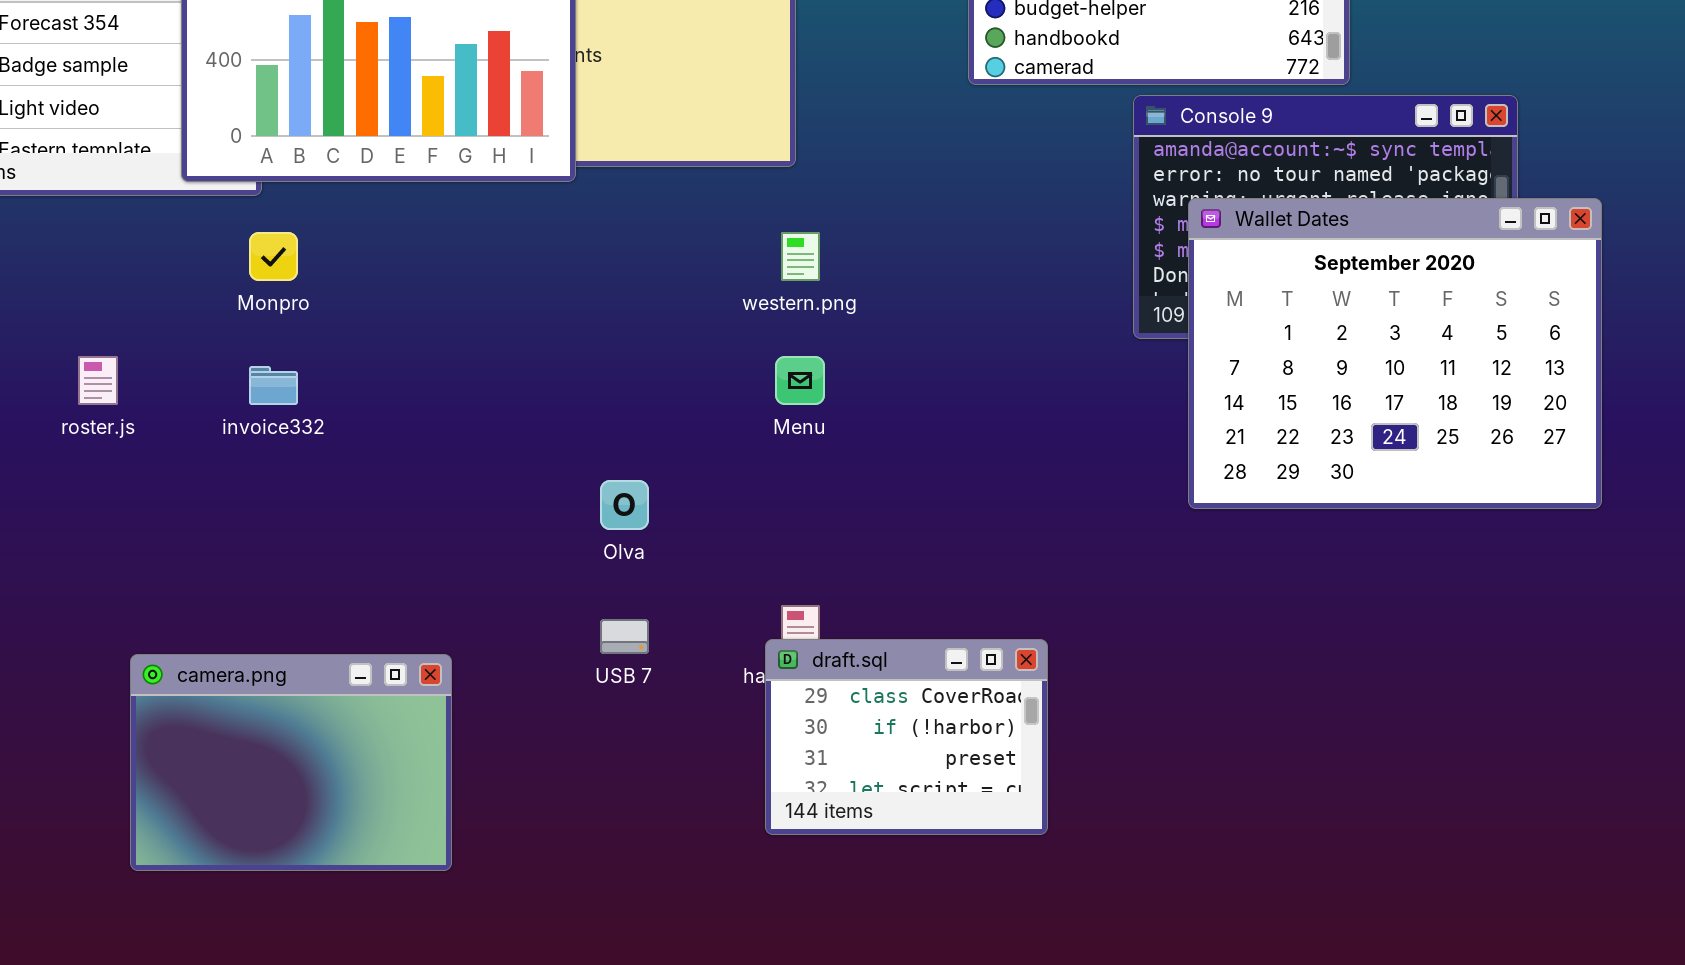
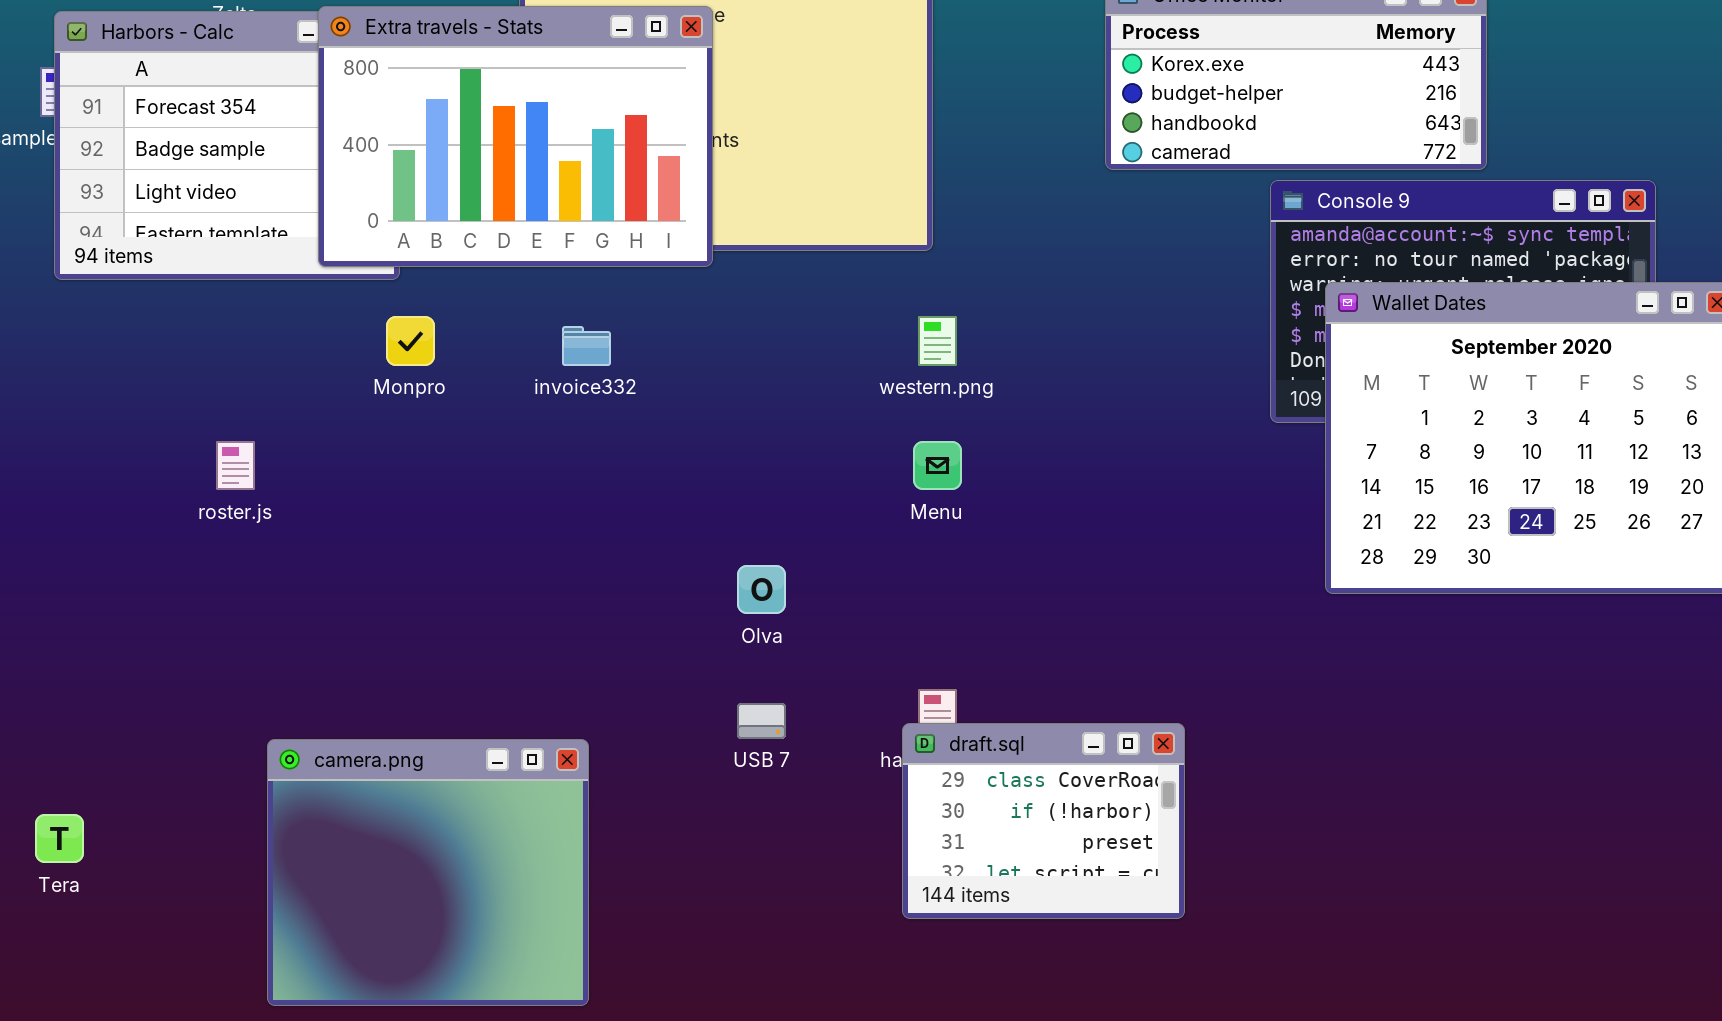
invoice332: [249,366,298,405] -> [562,326,611,366], moved
camera.png: [130,654,452,871] -> [267,739,589,1006], resized

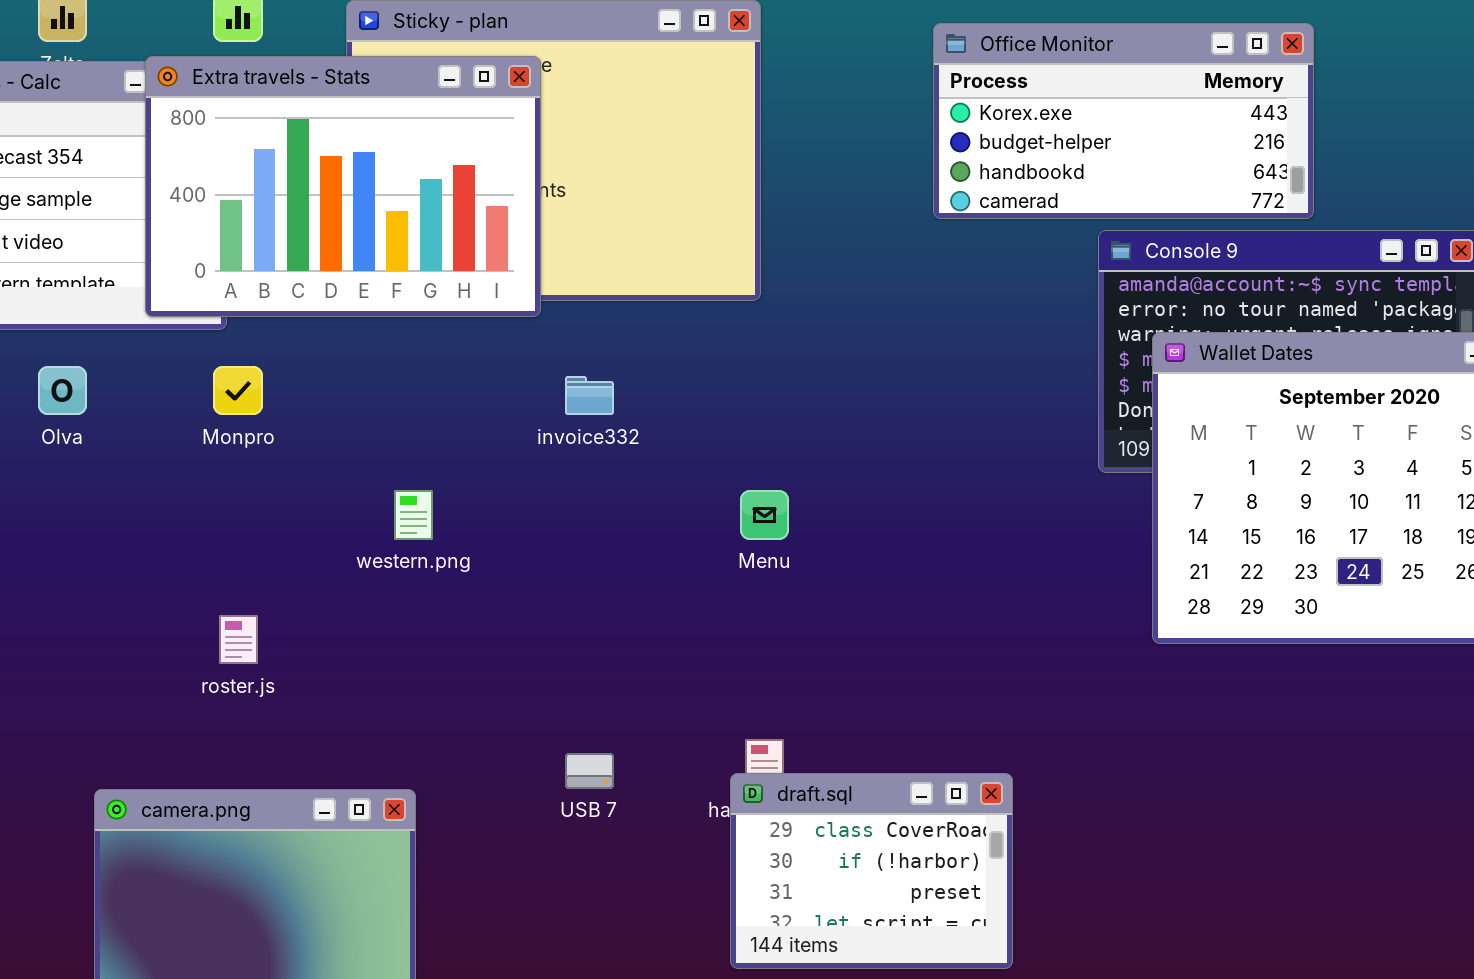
western.png: [918,316,957,366] -> [394,490,433,540], moved
invoice332: [562,326,611,366] -> [565,376,614,415], moved
roster.js: [216,441,255,490] -> [219,615,258,664], moved
Olva: [737,565,786,614] -> [38,366,87,415], moved

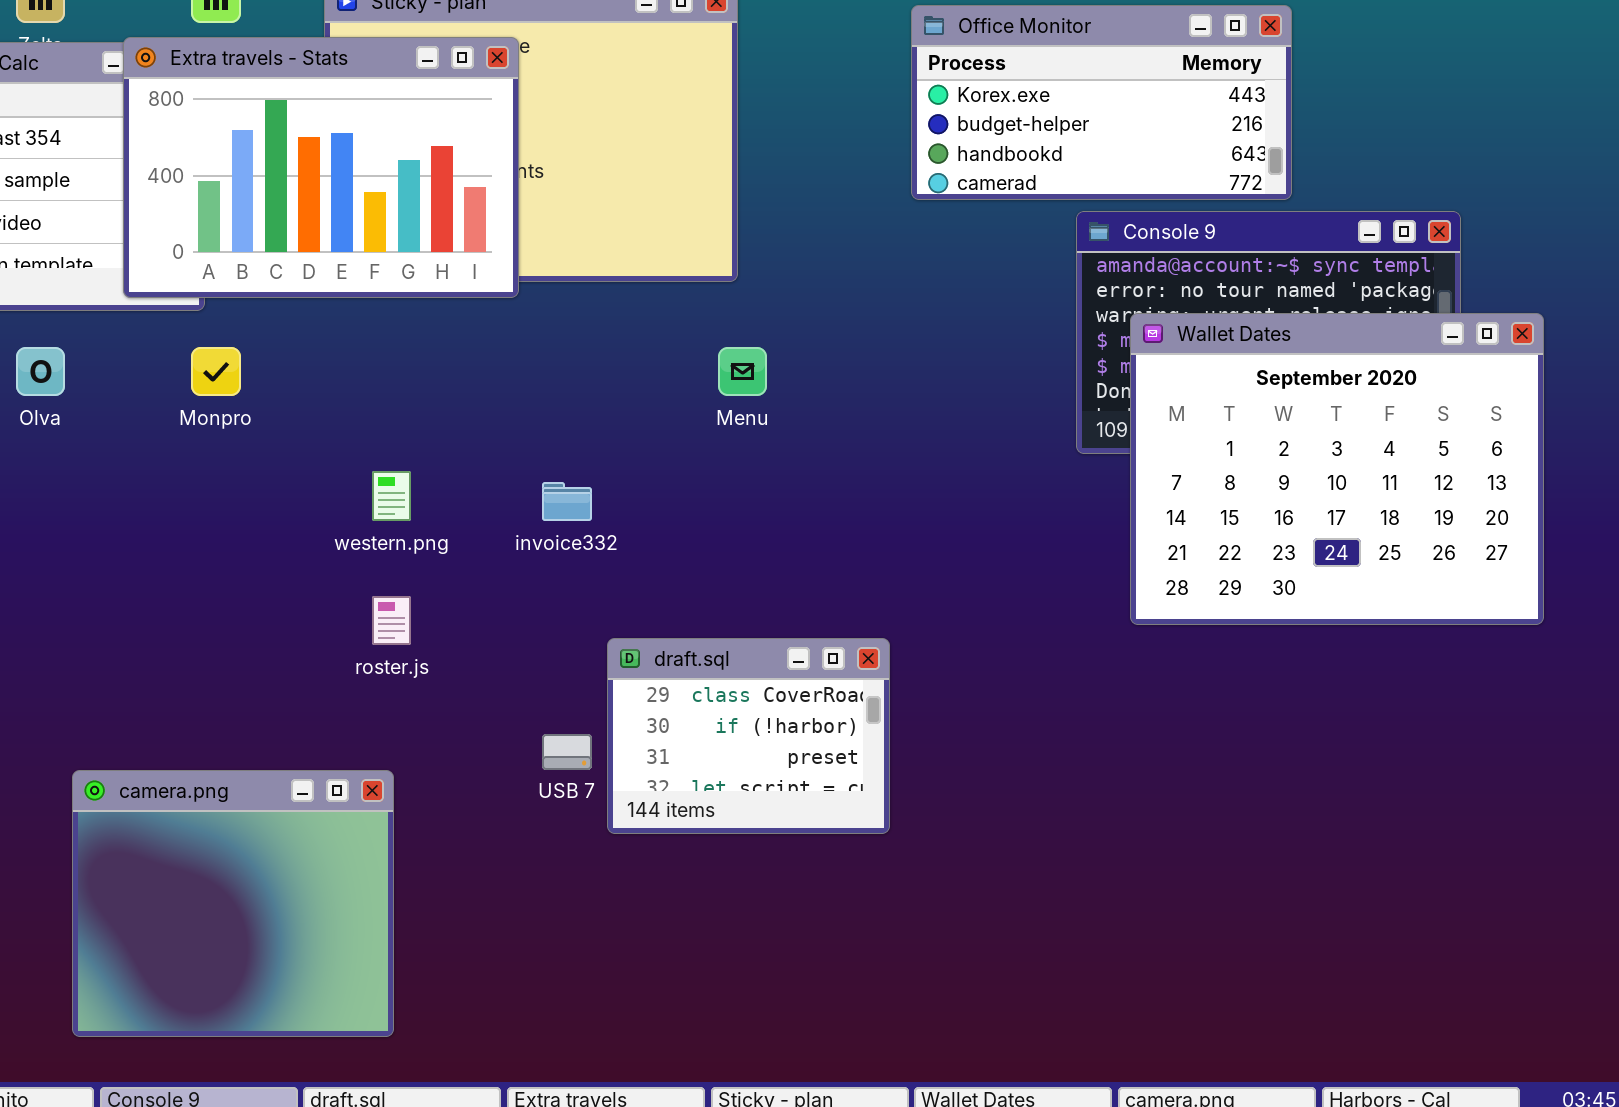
invoice332: [565,376,614,415] -> [542,482,592,521], moved
Menu: [740,490,789,540] -> [718,347,767,396], moved
roster.js: [219,615,258,664] -> [372,596,411,645], moved
draft.sql: [730,773,1013,969] -> [607,638,890,834], moved

